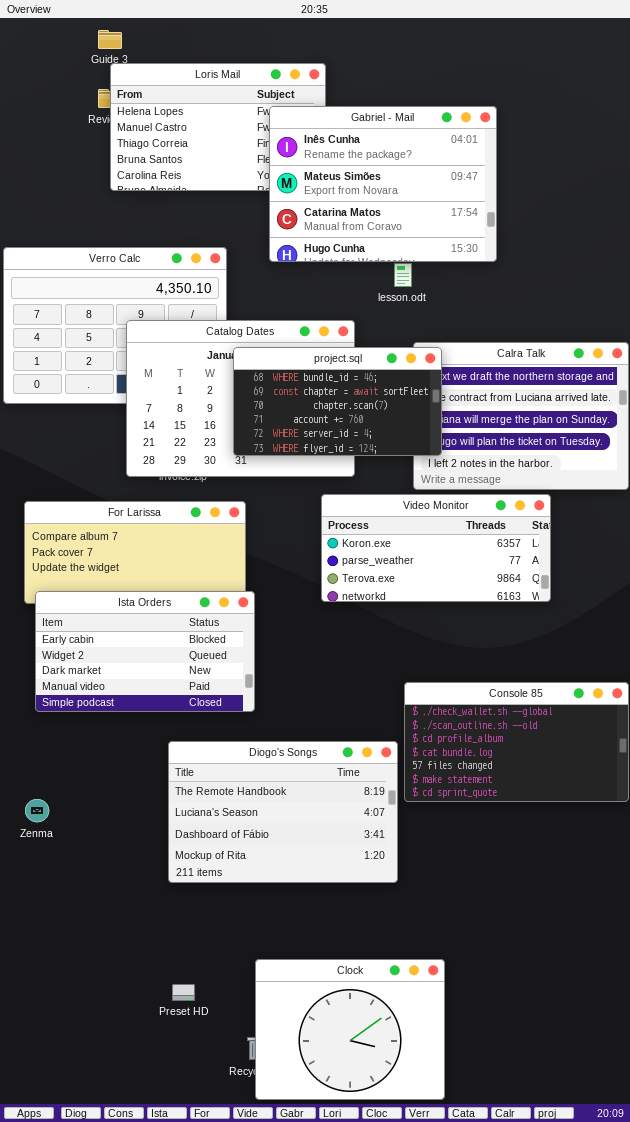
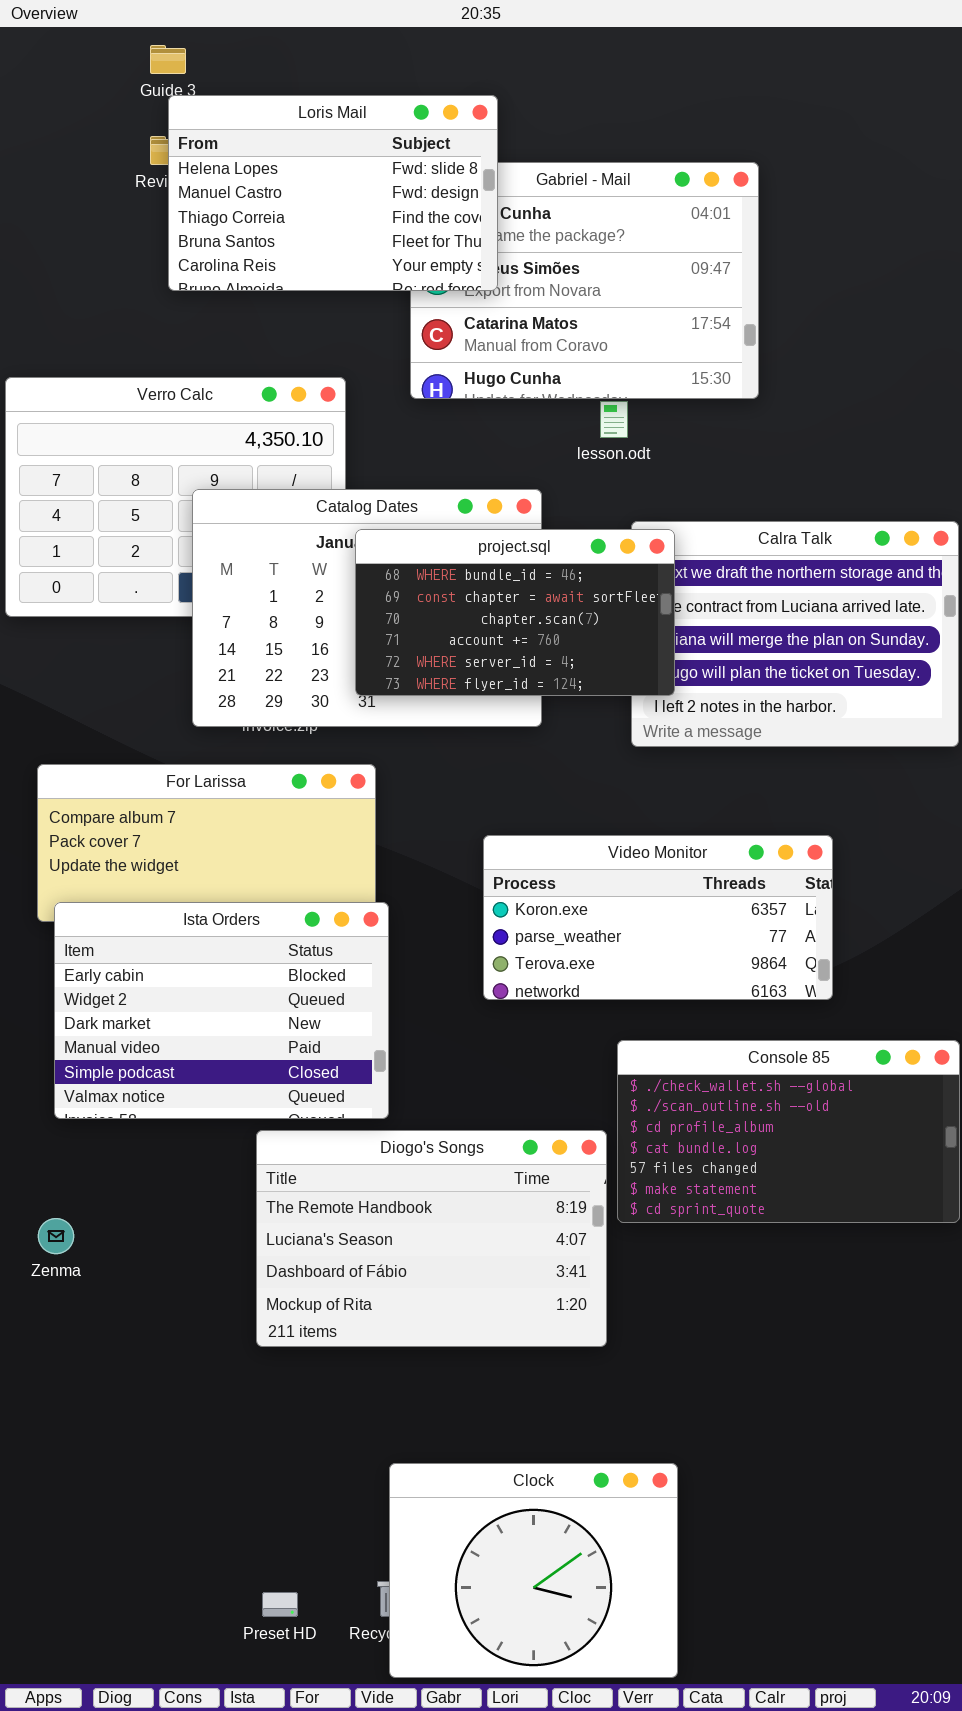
Loris Mail: [110,63,326,191] -> [168,95,498,291], raised
Video Monitor: [321,494,551,602] -> [483,835,833,1000], moved
Ista Orders: [35,591,255,712] -> [54,902,389,1119], resized
Preset HD: [172,984,195,1001] -> [262,1592,298,1617], moved

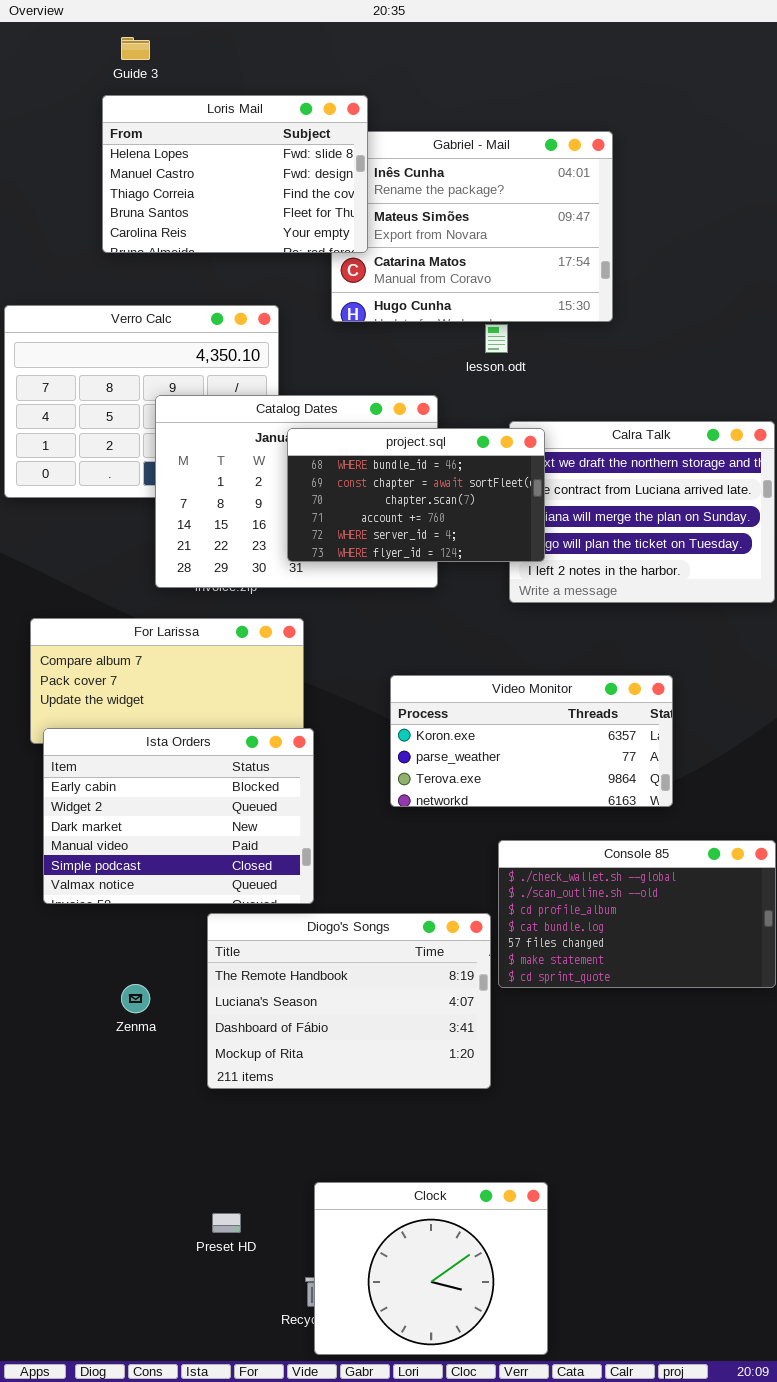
Loris Mail: [168,95,498,291] -> [102,95,368,253], moved
Zenma: [38,1218,74,1254] -> [121,984,150,1013], moved
Preset HD: [262,1592,298,1617] -> [212,1213,241,1233], moved

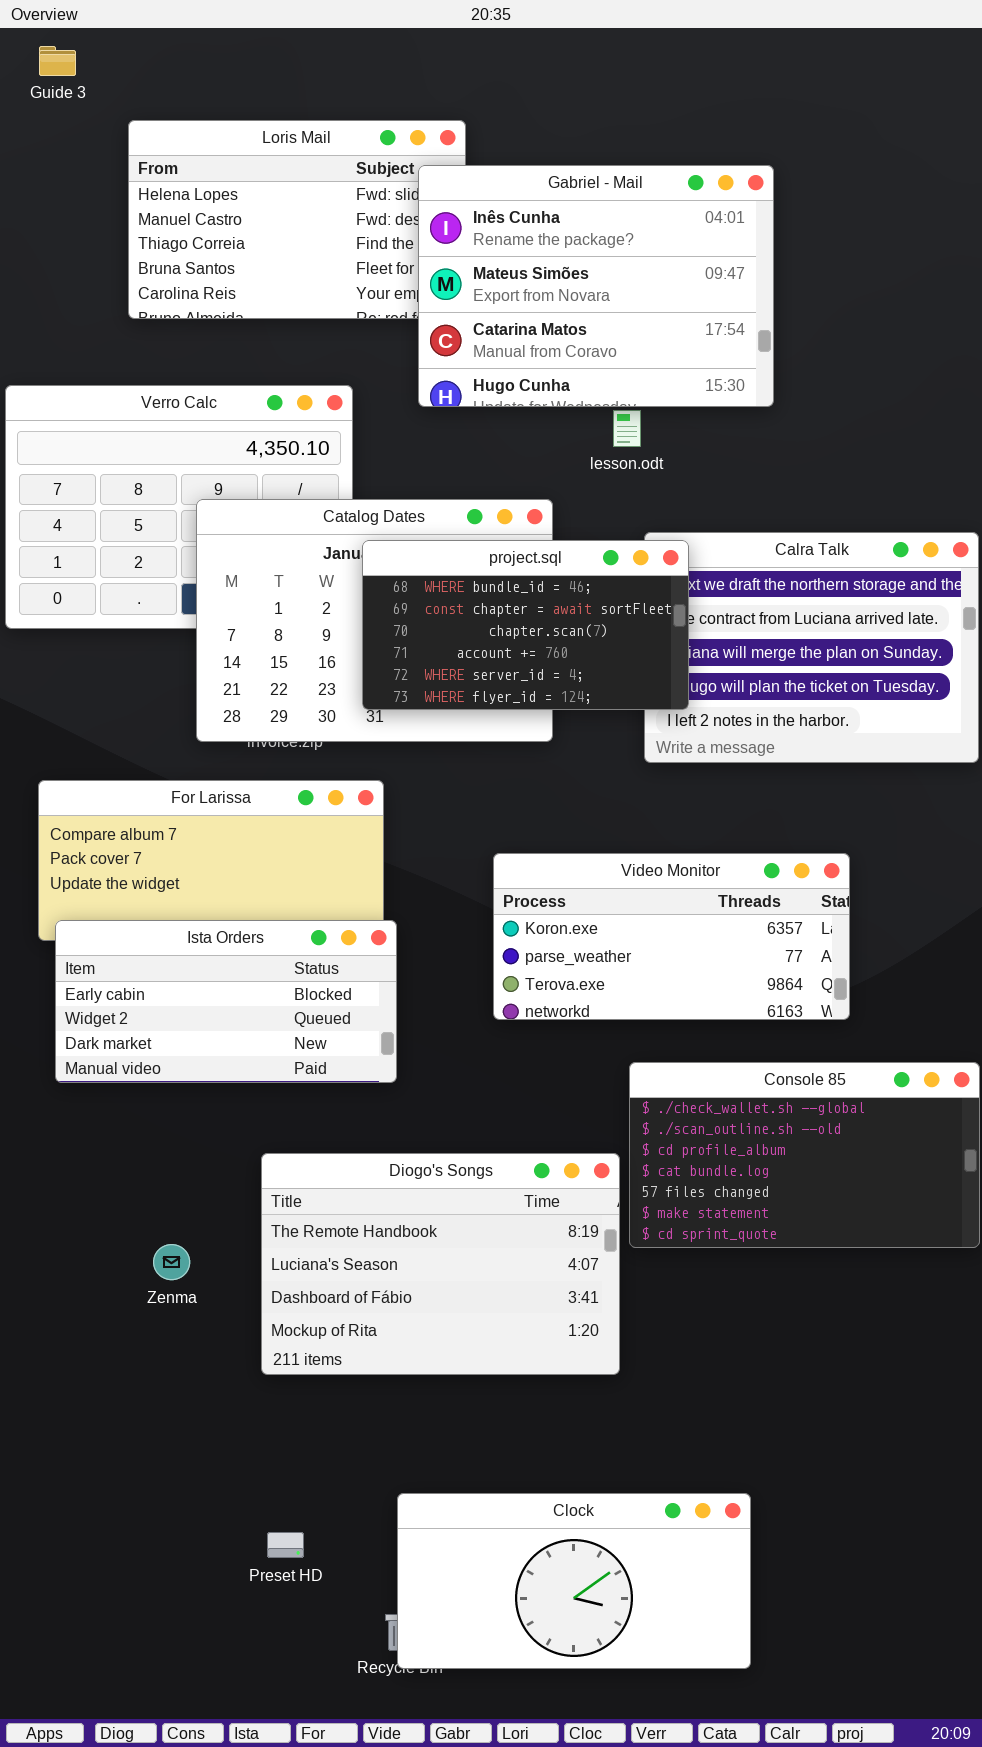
Guide 3: [121,37,150,60] -> [39,46,76,76], moved
Gabriel - Mail: [331,131,613,322] -> [418,165,774,407], raised
Ista Orders: [43,728,314,904] -> [55,920,397,1083], resized
Clock: [314,1182,548,1355] -> [397,1493,751,1669], resized

